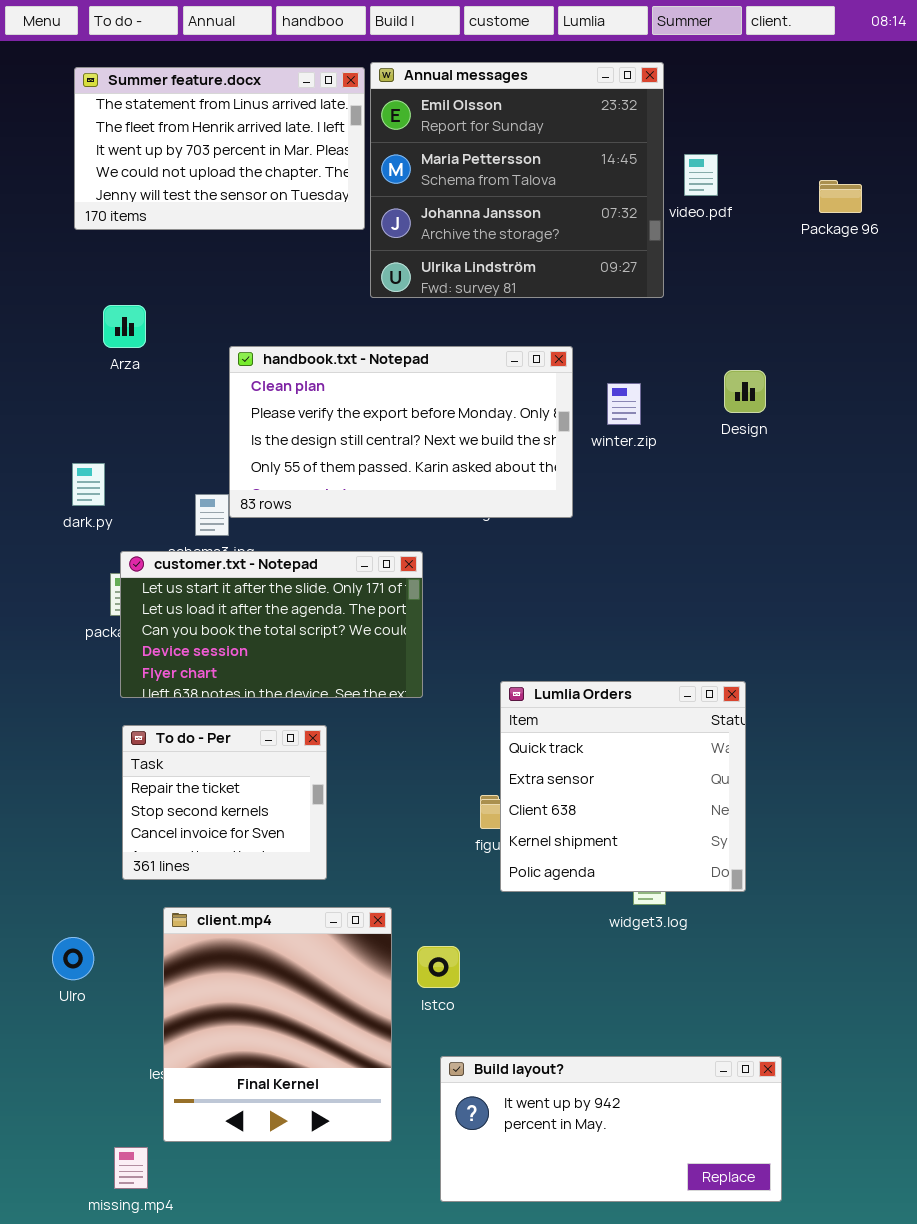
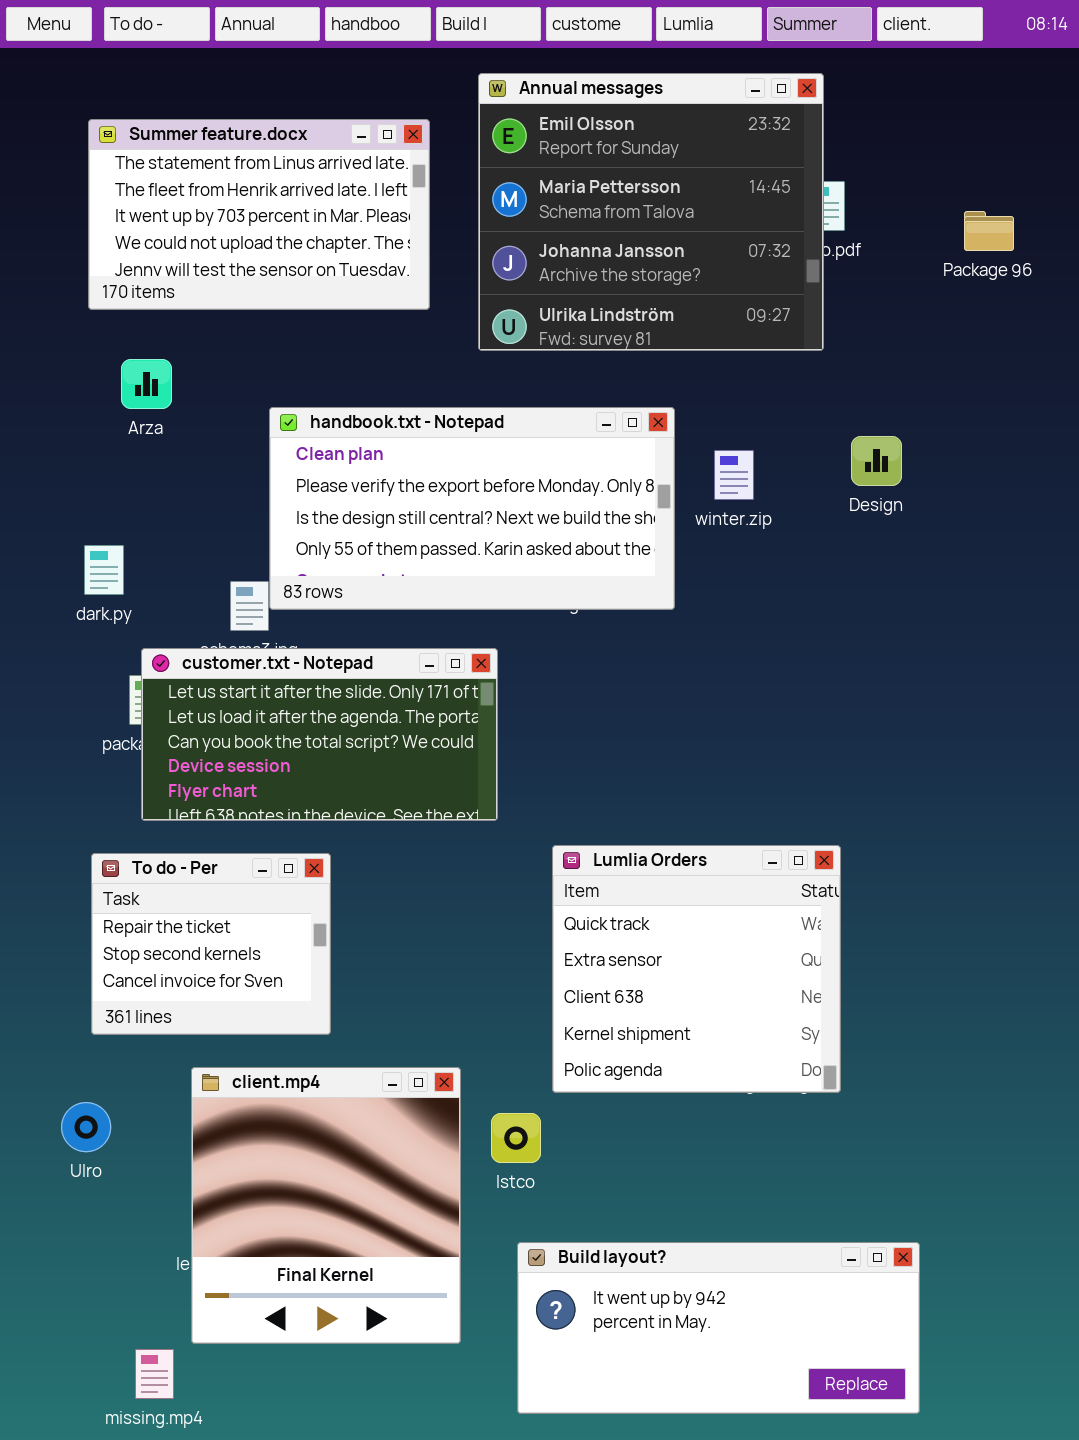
Annual messages: [370,62,664,298] -> [478,73,824,351], moved
Summer feature.docx: [74,67,365,230] -> [88,119,430,310], moved
Lumlia Orders: [500,681,746,892] -> [552,845,841,1093], moved
To do - Per: [122,725,327,880] -> [91,853,331,1035], moved

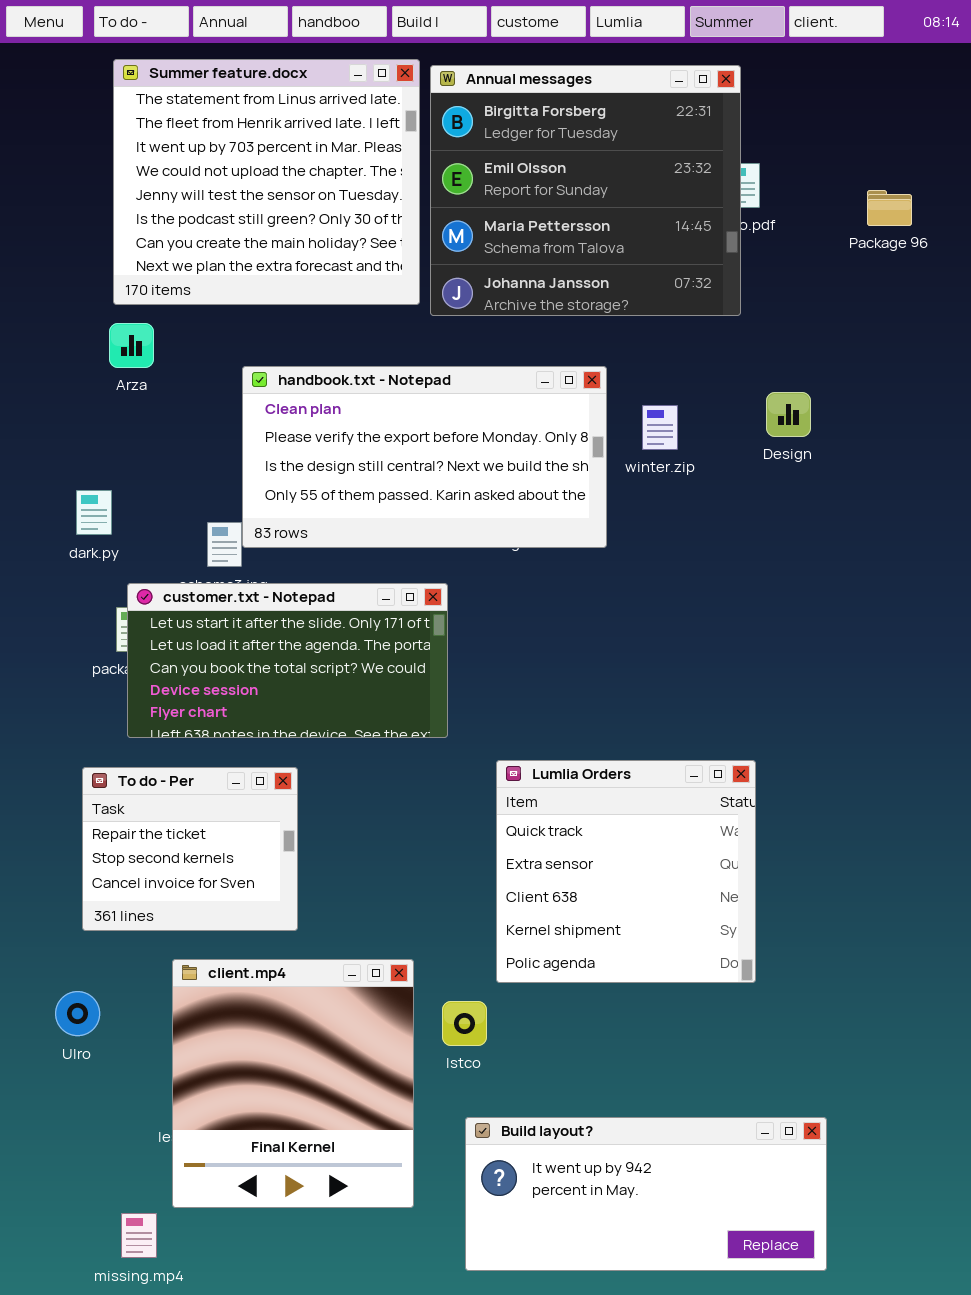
Annual messages: [478,73,824,351] -> [430,65,741,316], scrolled up 1 row
Summer feature.docx: [88,119,430,310] -> [113,59,420,305], moved, resized

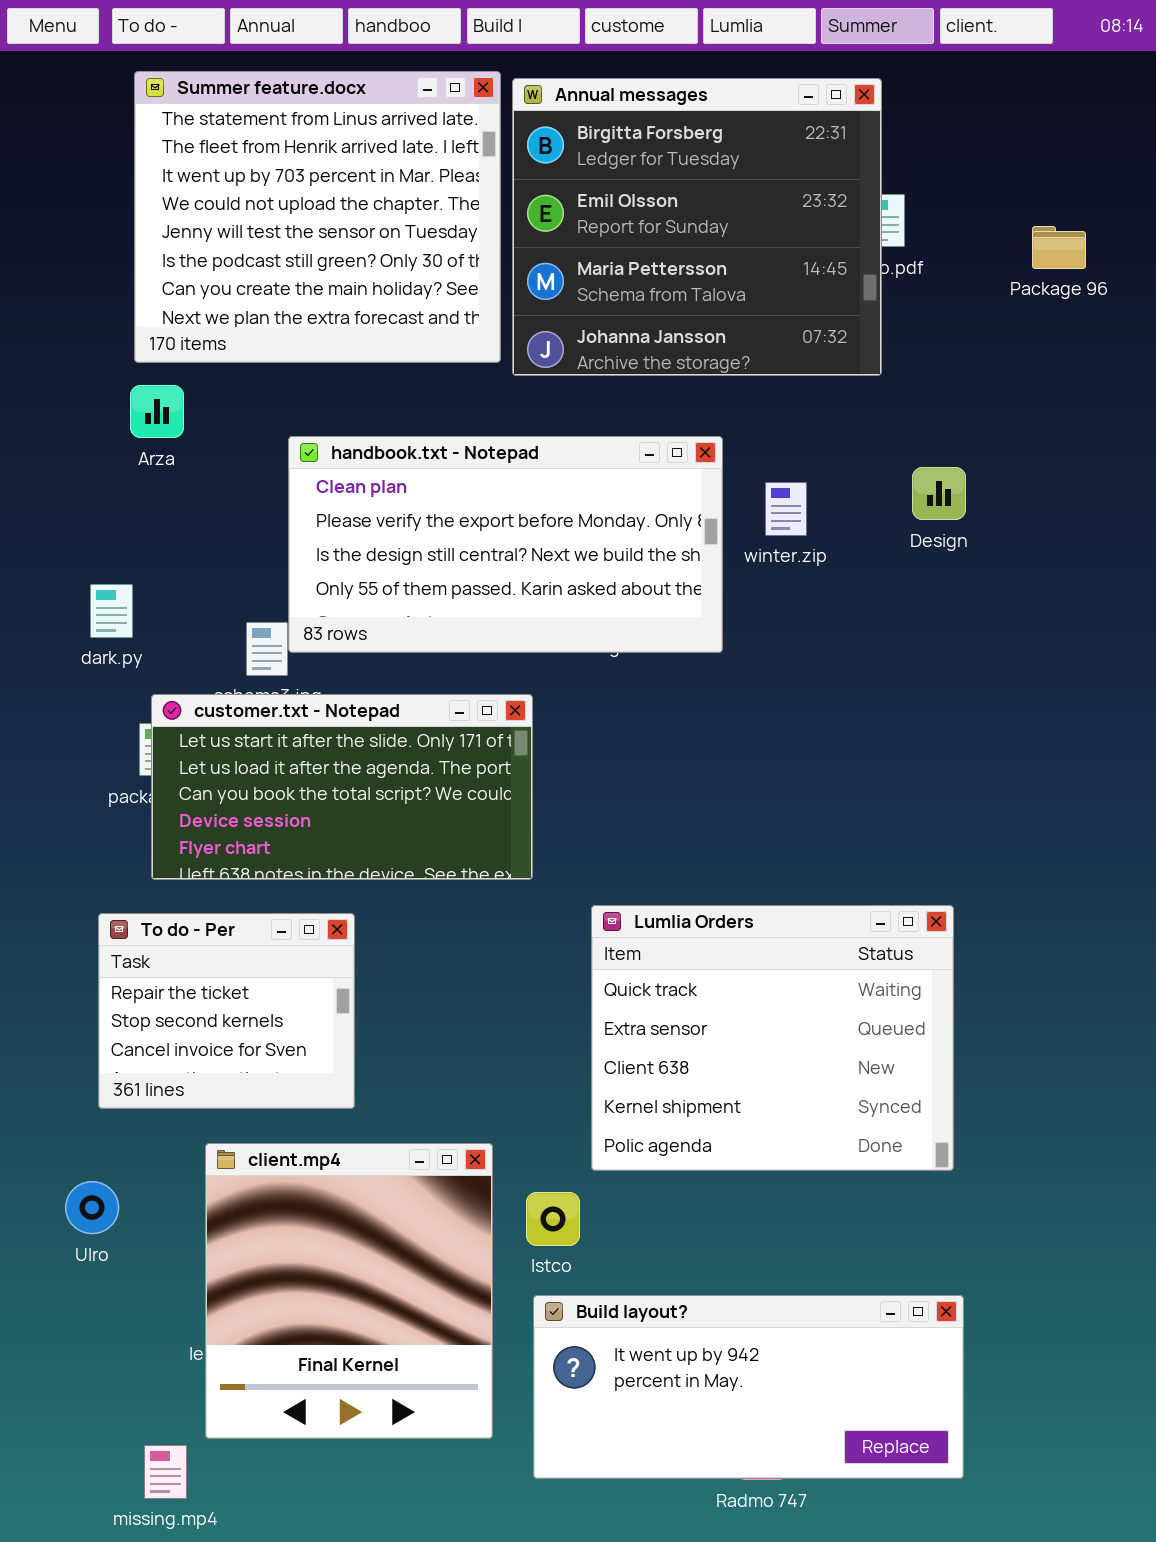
Lumlia Orders: [496,760,756,983] -> [591,905,954,1171], resized
Build layout?: [465,1117,827,1271] -> [533,1295,964,1479], moved

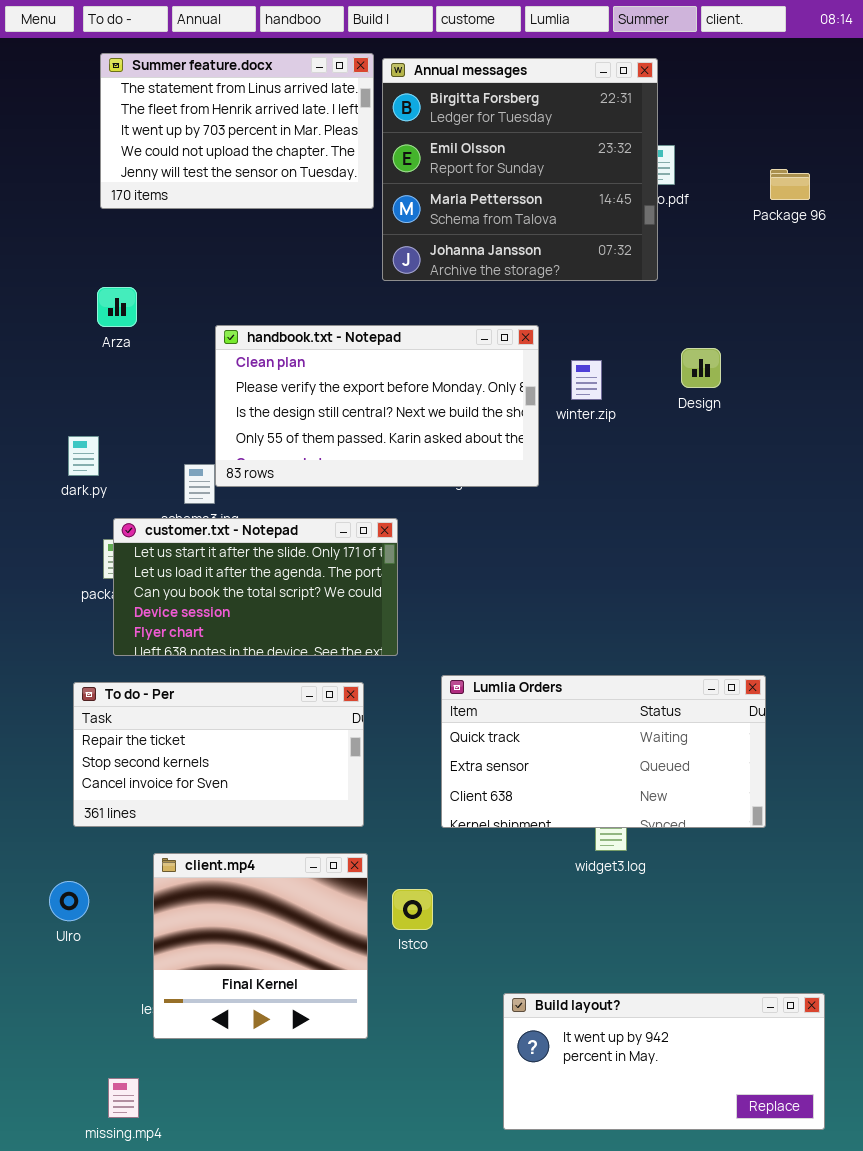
Summer feature.docx: [134,71,501,363] -> [100,53,374,209], resized
Lumlia Orders: [591,905,954,1171] -> [441,675,766,828], resized
To do - Per: [98,913,355,1109] -> [73,682,364,827], resized
client.mp4: [205,1143,493,1439] -> [153,853,368,1039], resized
Build layout?: [533,1295,964,1479] -> [503,993,825,1130], moved

